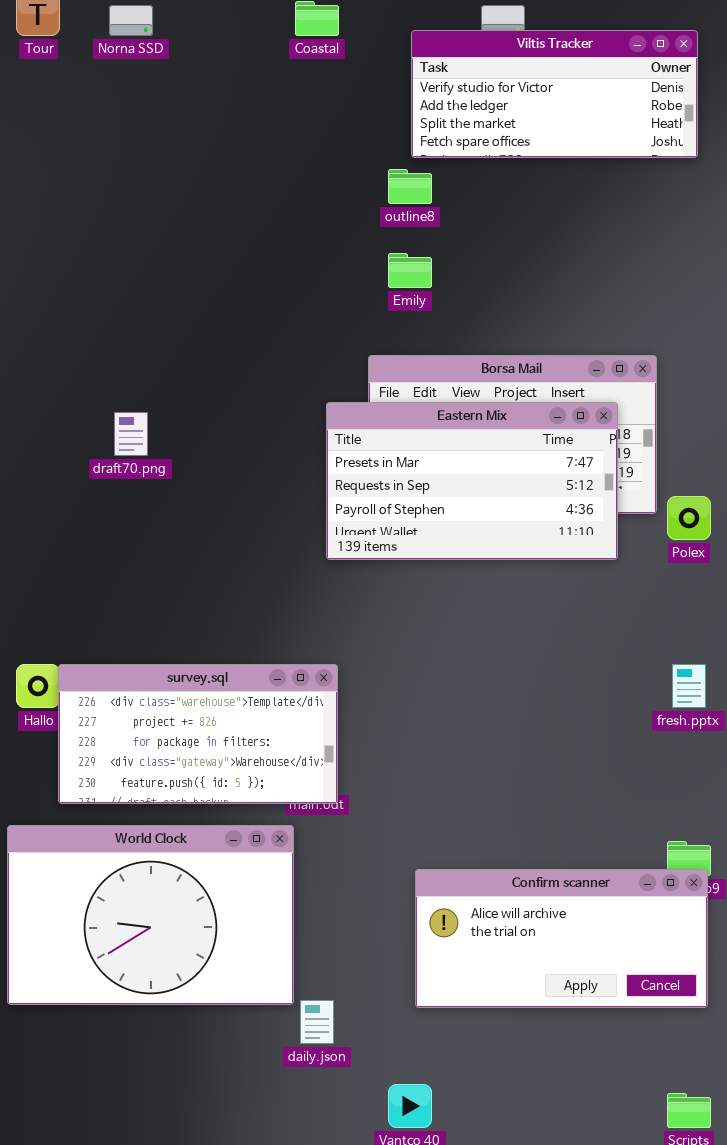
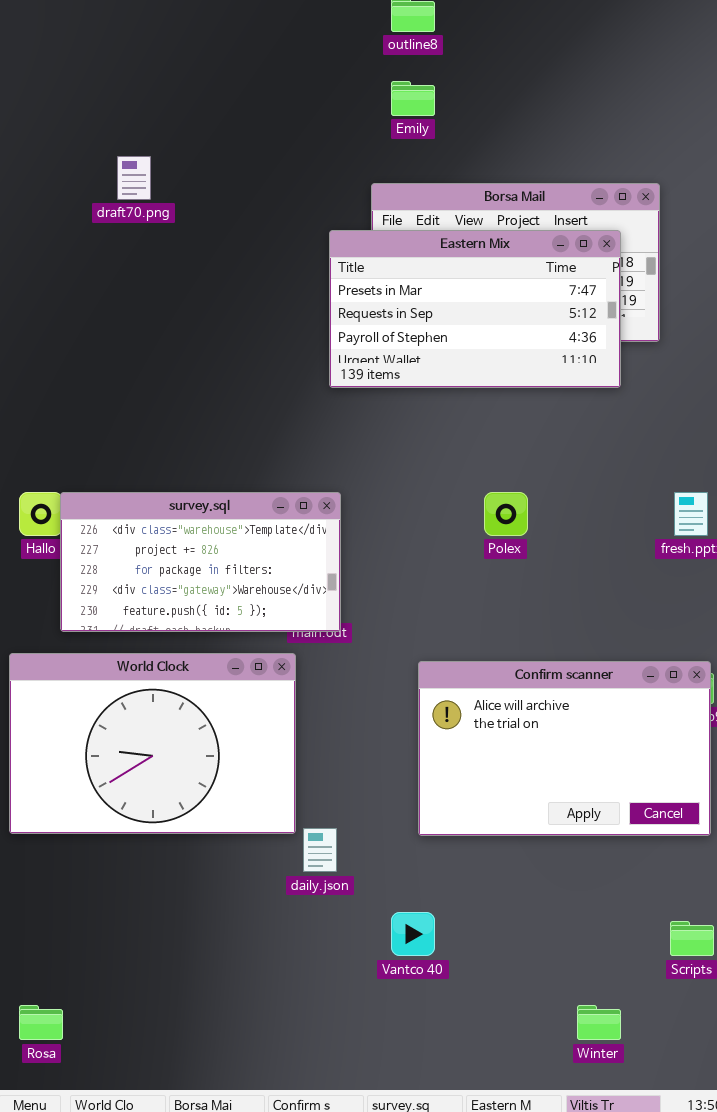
draft70.png: [114,412,148,456] -> [117,156,151,200], moved
Polex: [667,496,711,540] -> [484,492,528,536], moved
Confirm scanner: [415,869,708,1008] -> [418,661,711,836], resized

